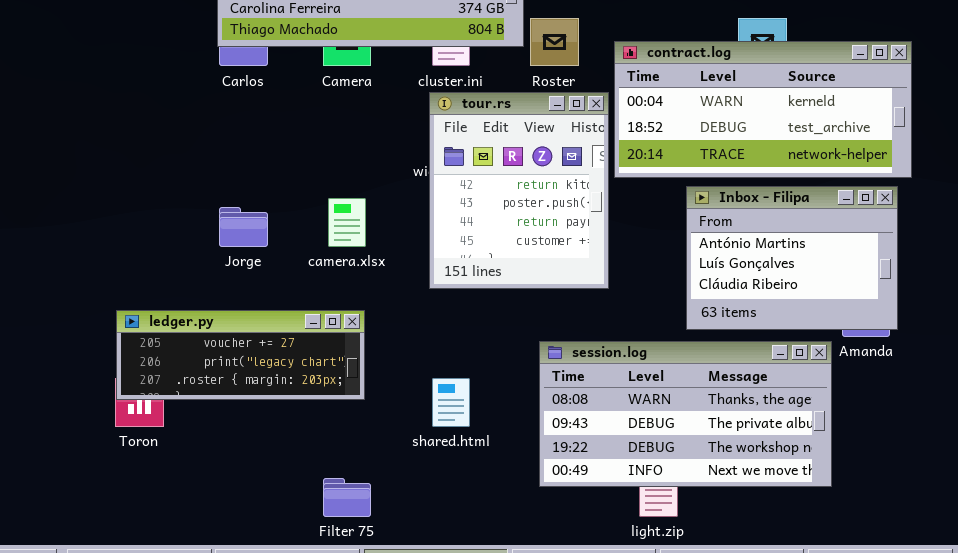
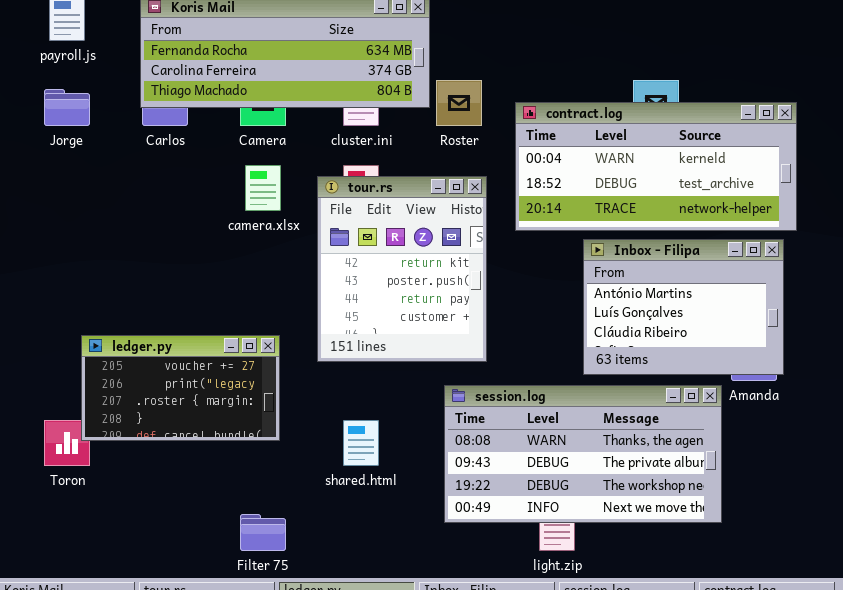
tour.rs: [429,92,609,289] -> [317,176,487,362], moved
camera.xlsx: [328,198,366,247] -> [245,165,281,211], moved
Jorge: [219,207,268,247] -> [44,89,90,126], moved
ledger.py: [116,310,365,400] -> [81,335,280,441], resized

